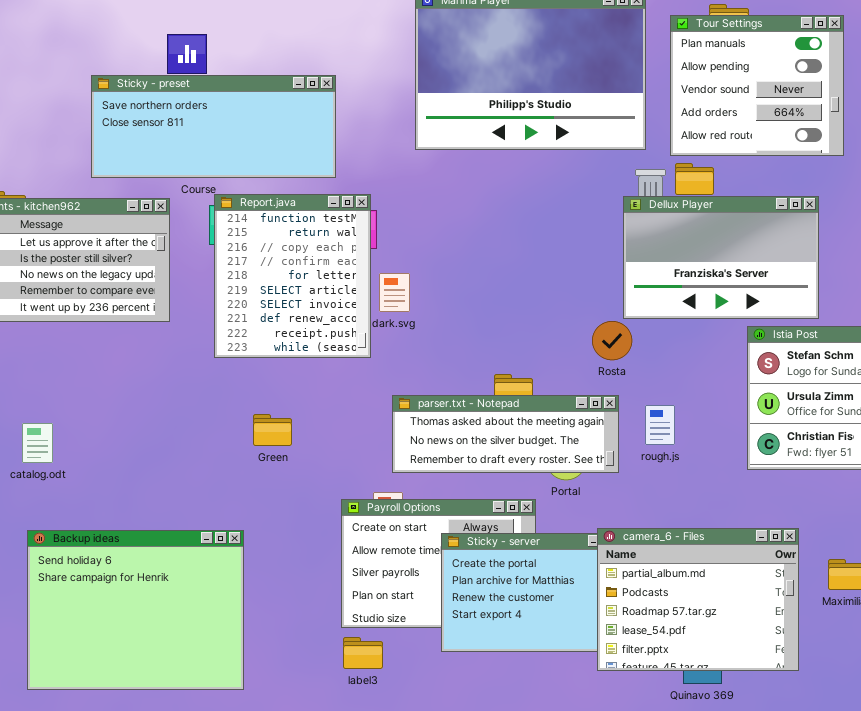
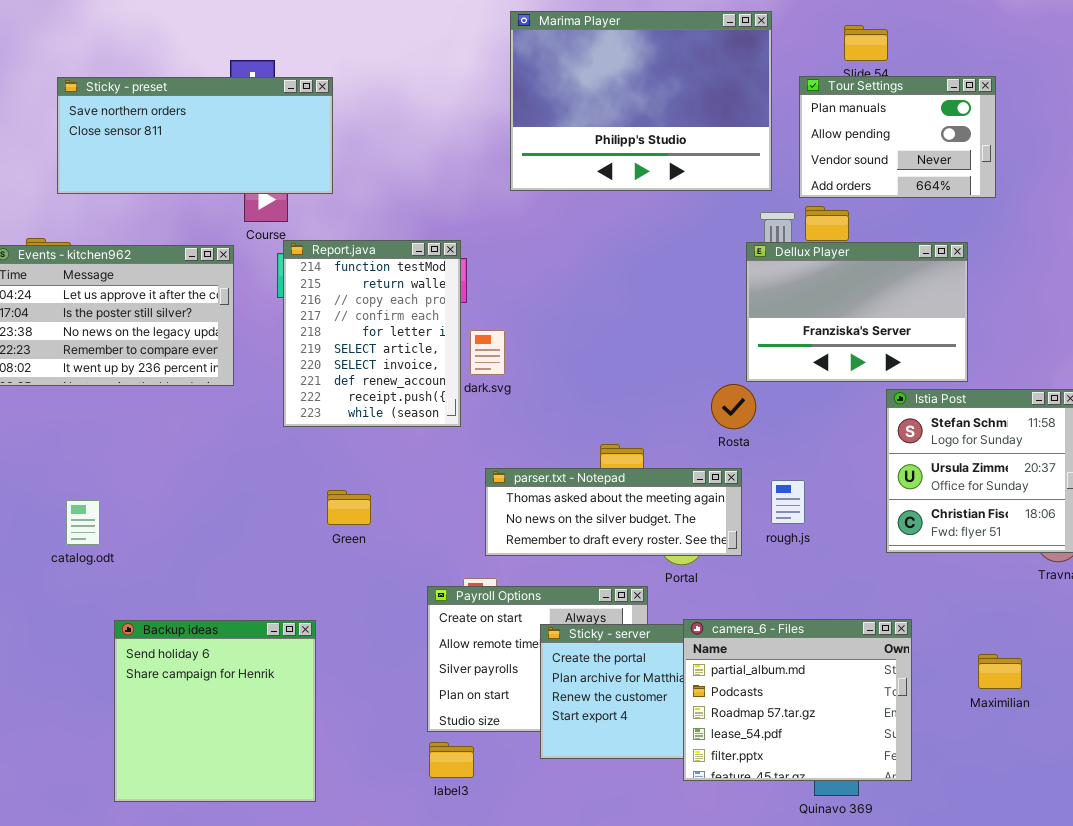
Tour Settings: [670,15,844,156] -> [799,76,996,198], resized
Sticky - preset: [91,75,336,178] -> [57,77,333,194], moved
camera_6 - Files: [597,528,799,671] -> [683,619,912,781], moved
Backup ideas: [27,530,244,690] -> [114,620,316,802], resized

